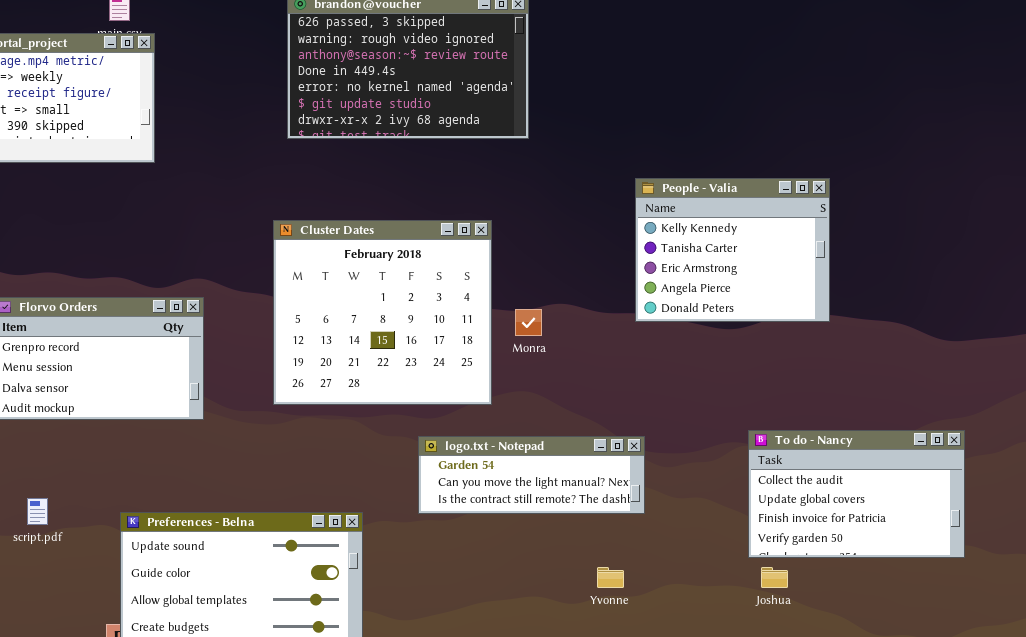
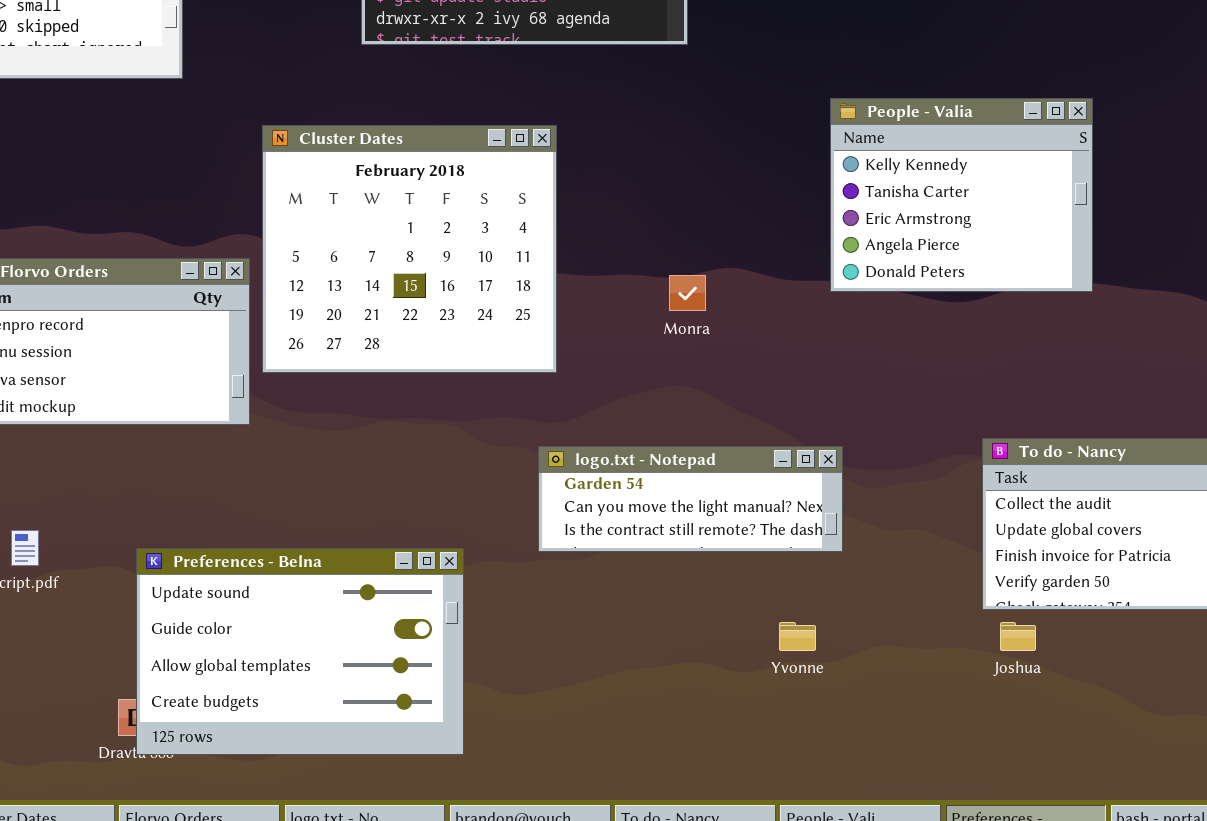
Cluster Dates: [273,220,492,405] -> [262,125,557,373], moved

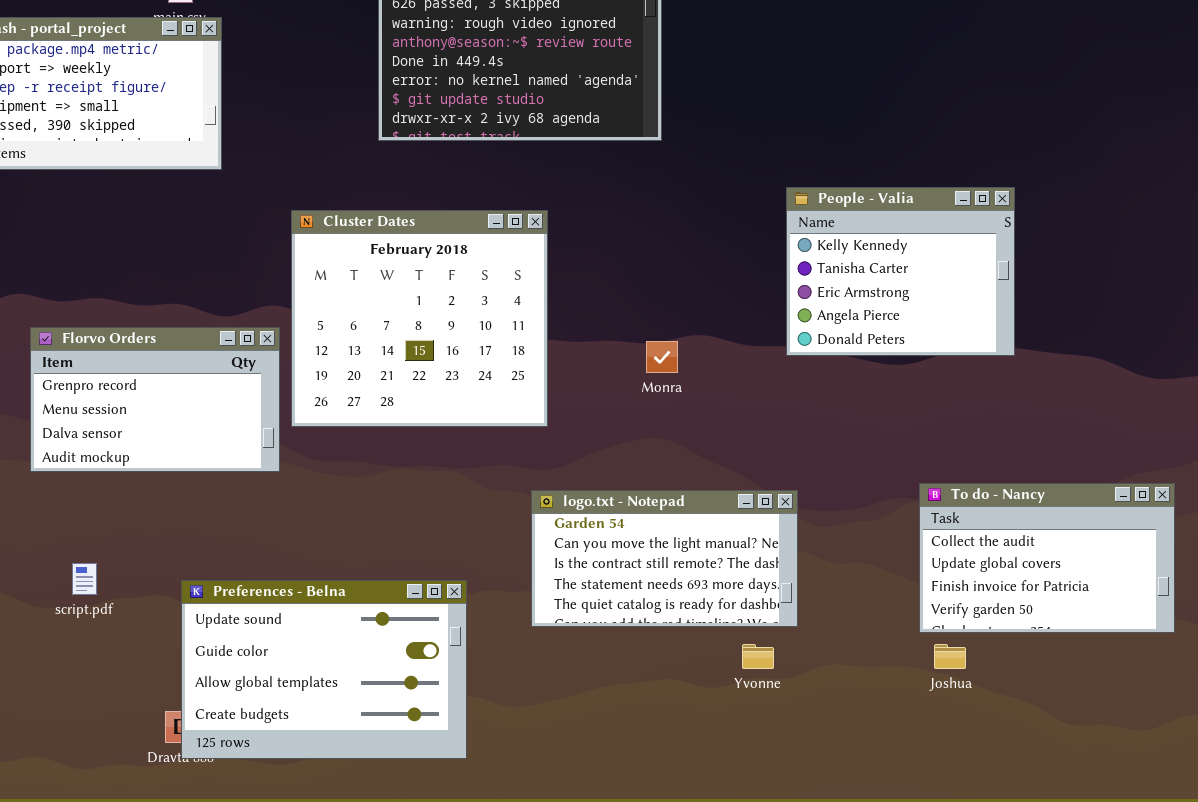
logo.txt - Notepad: [538,446,843,552] -> [531,490,798,627], resized

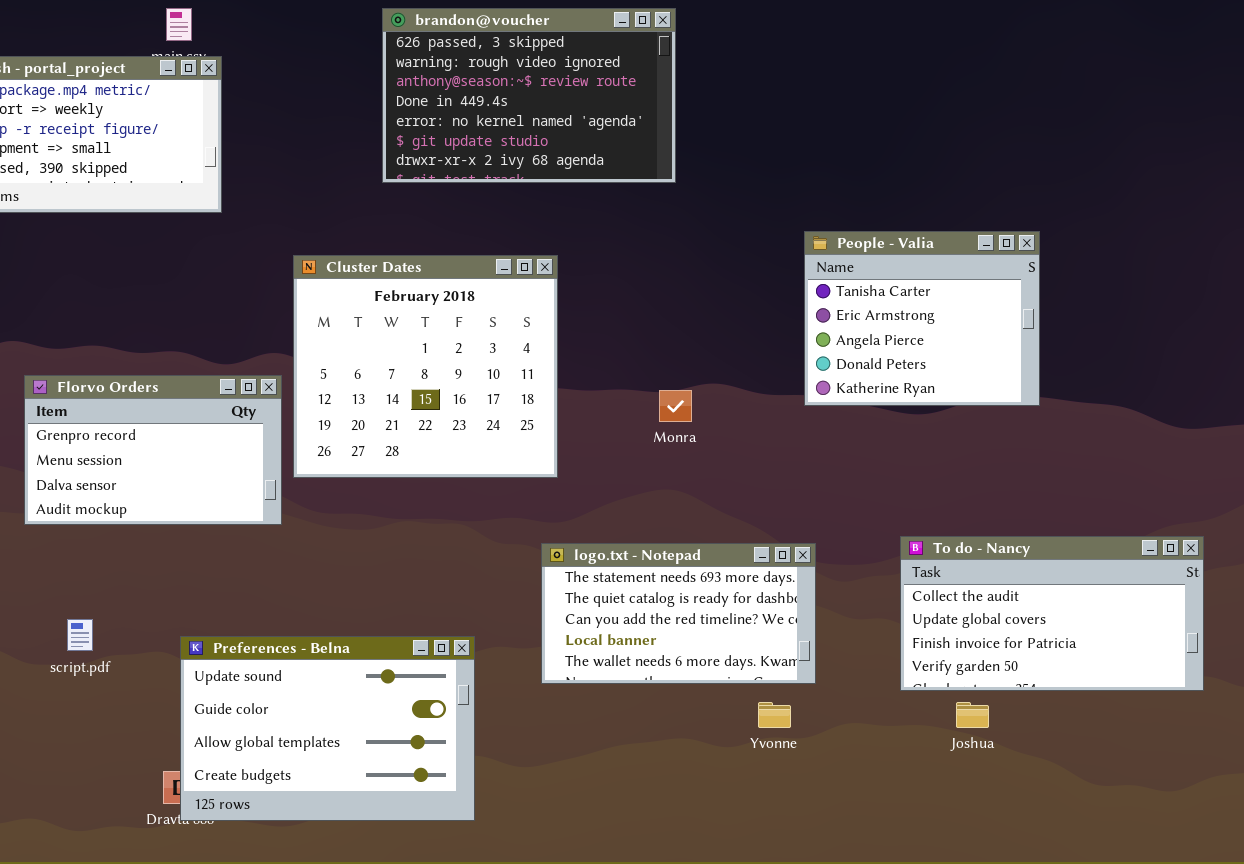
People - Valia: [786,187,1015,356] -> [804,231,1040,406], scrolled down 1 row
To do - Nancy: [919,483,1175,633] -> [900,536,1204,691], resized
logo.txt - Notepad: [531,490,798,627] -> [541,543,816,684], scrolled down 3 rows

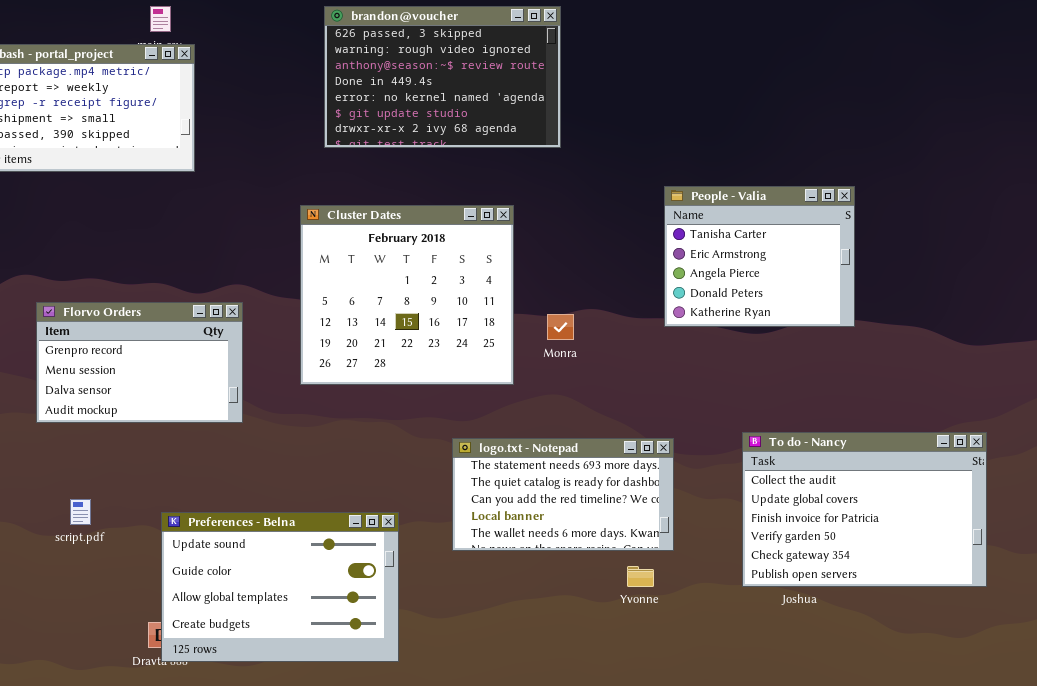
Cluster Dates: [293,255,558,478] -> [300,205,514,385], moved
To do - Nancy: [900,536,1204,691] -> [742,432,987,587], resized

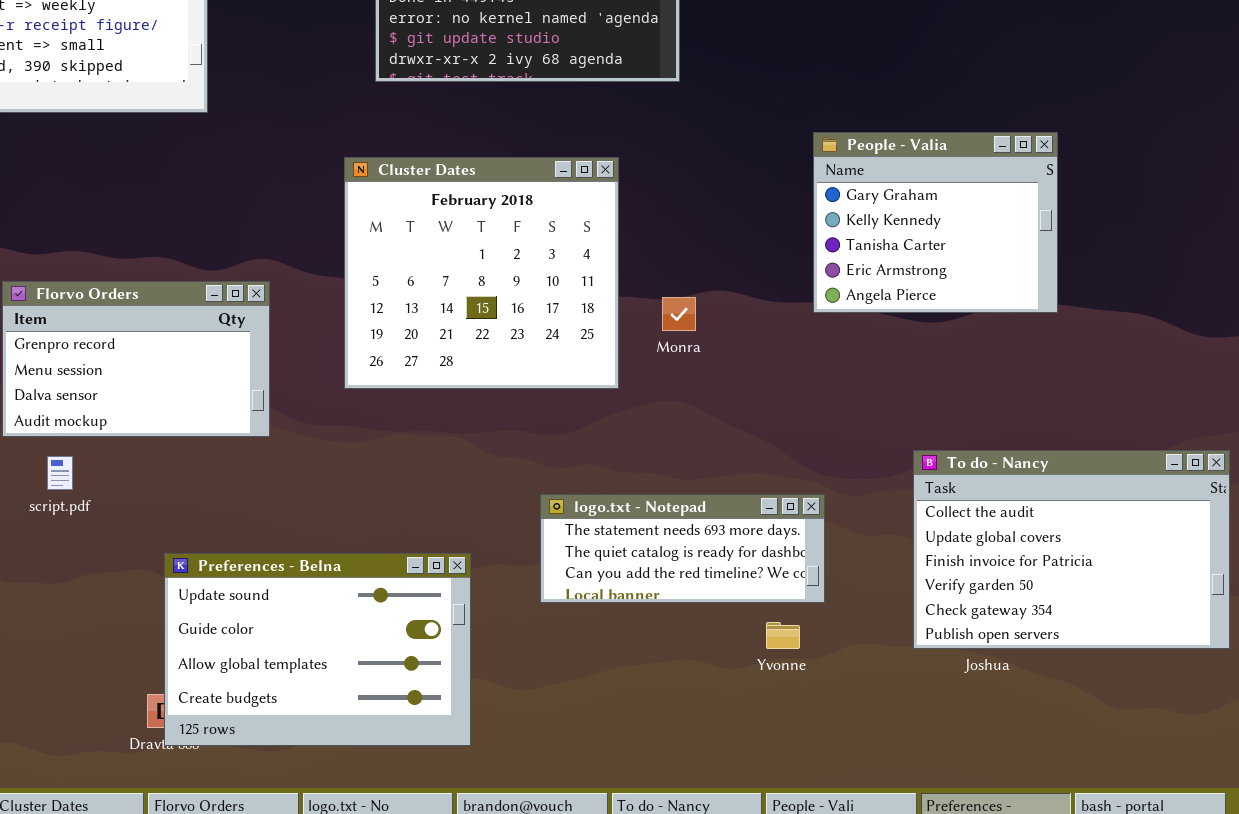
People - Valia: [664,186,855,327] -> [813,132,1058,313], scrolled up 2 rows
logo.txt - Notepad: [452,438,674,551] -> [540,494,825,603], resized
script.pdf: [70,499,91,525] -> [47,456,73,490], moved

